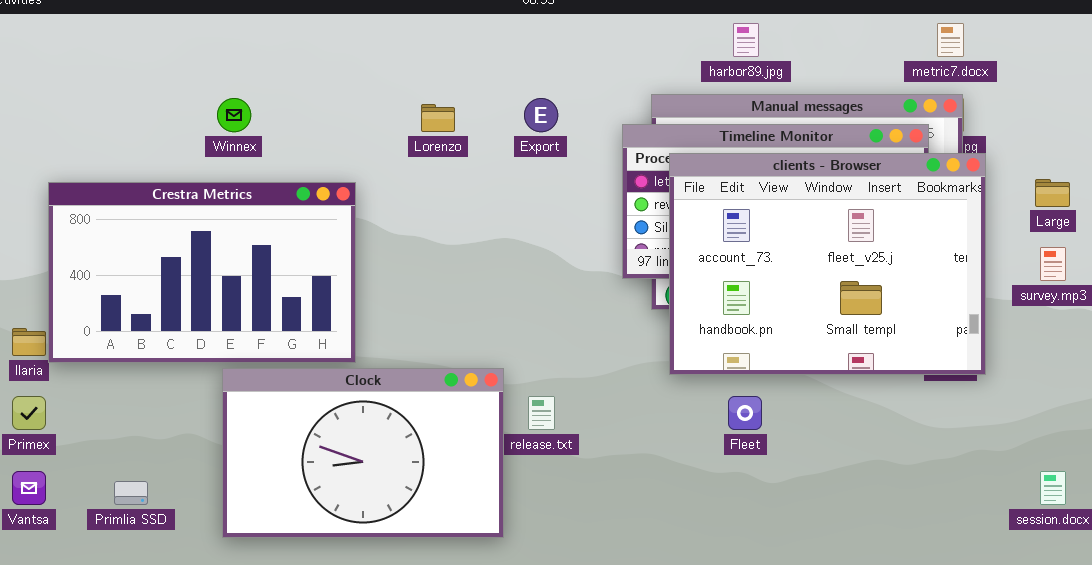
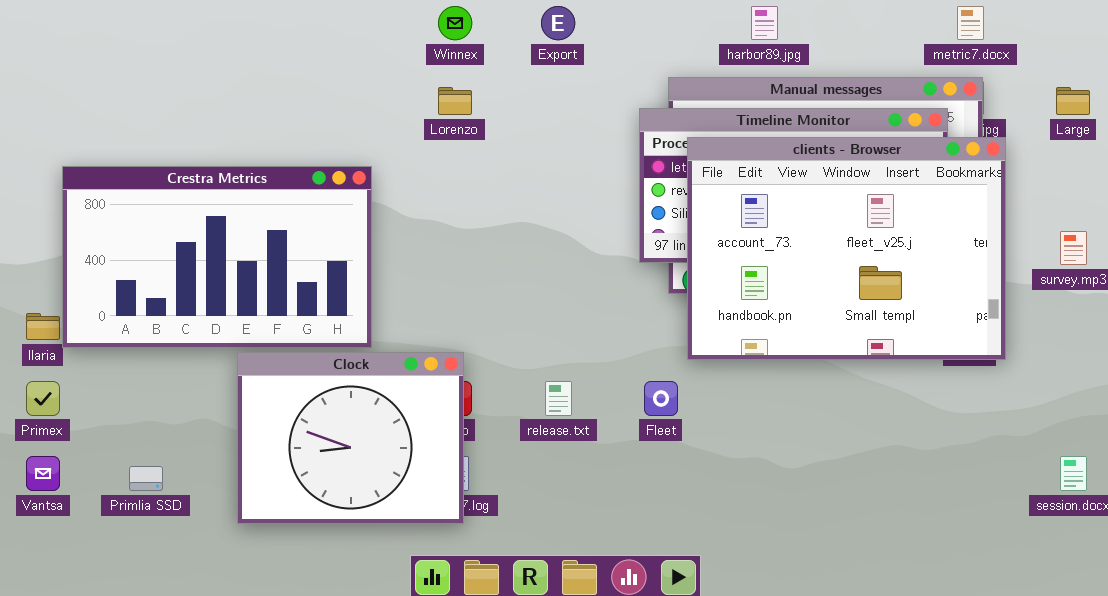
Winnex: [217,98,251,132] -> [438,6,472,40], moved
Export: [524,98,558,132] -> [541,6,575,40], moved
Large: [1035,179,1070,207] -> [1056,87,1090,115], moved
Clock: [222,368,504,538] -> [237,352,464,524], resized
Fleet: [728,396,762,430] -> [644,381,678,416], moved

